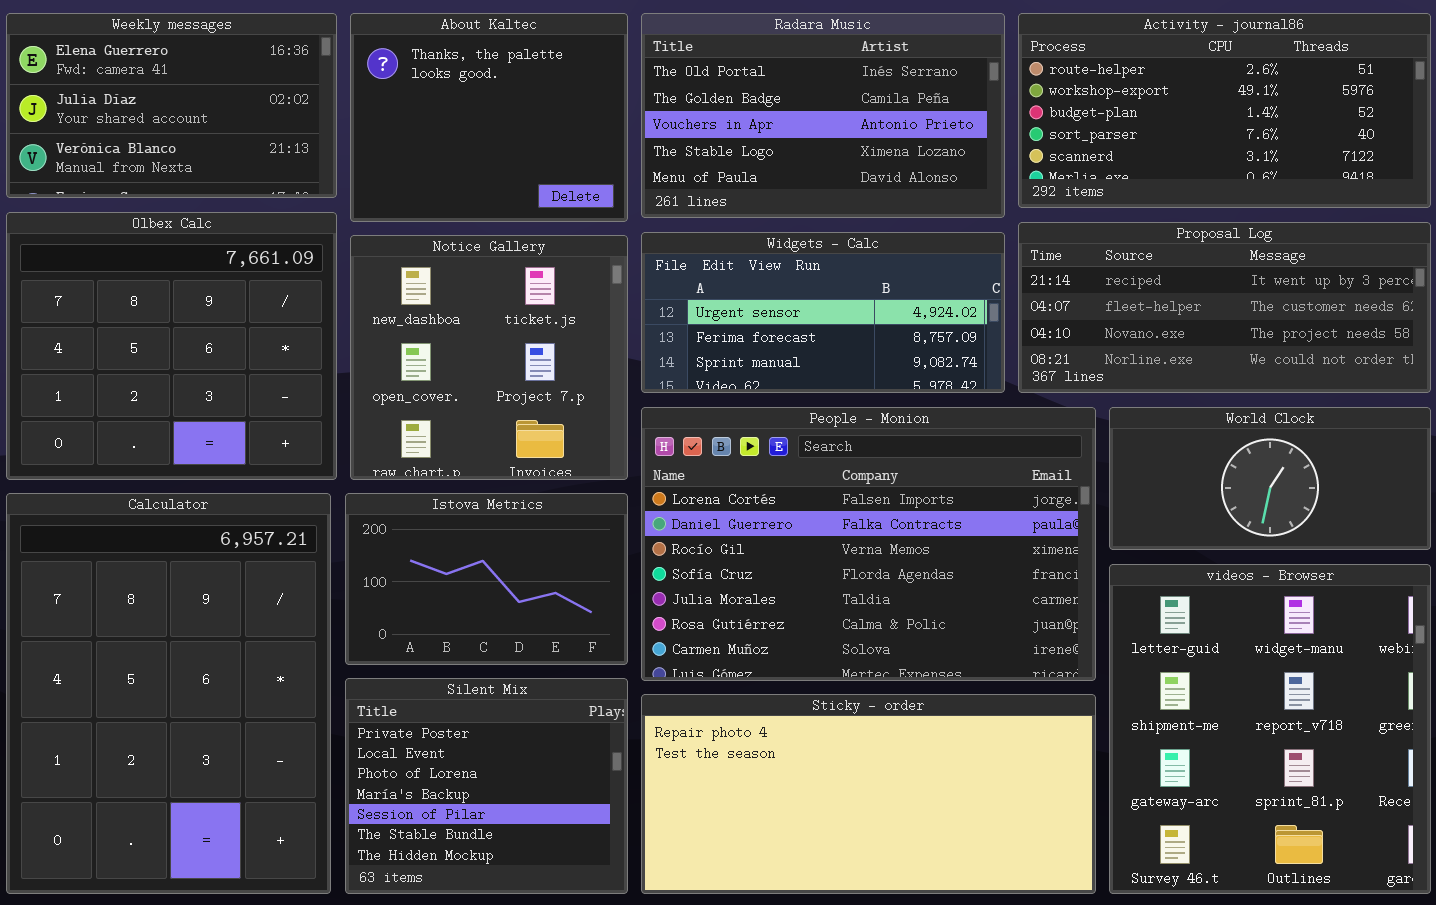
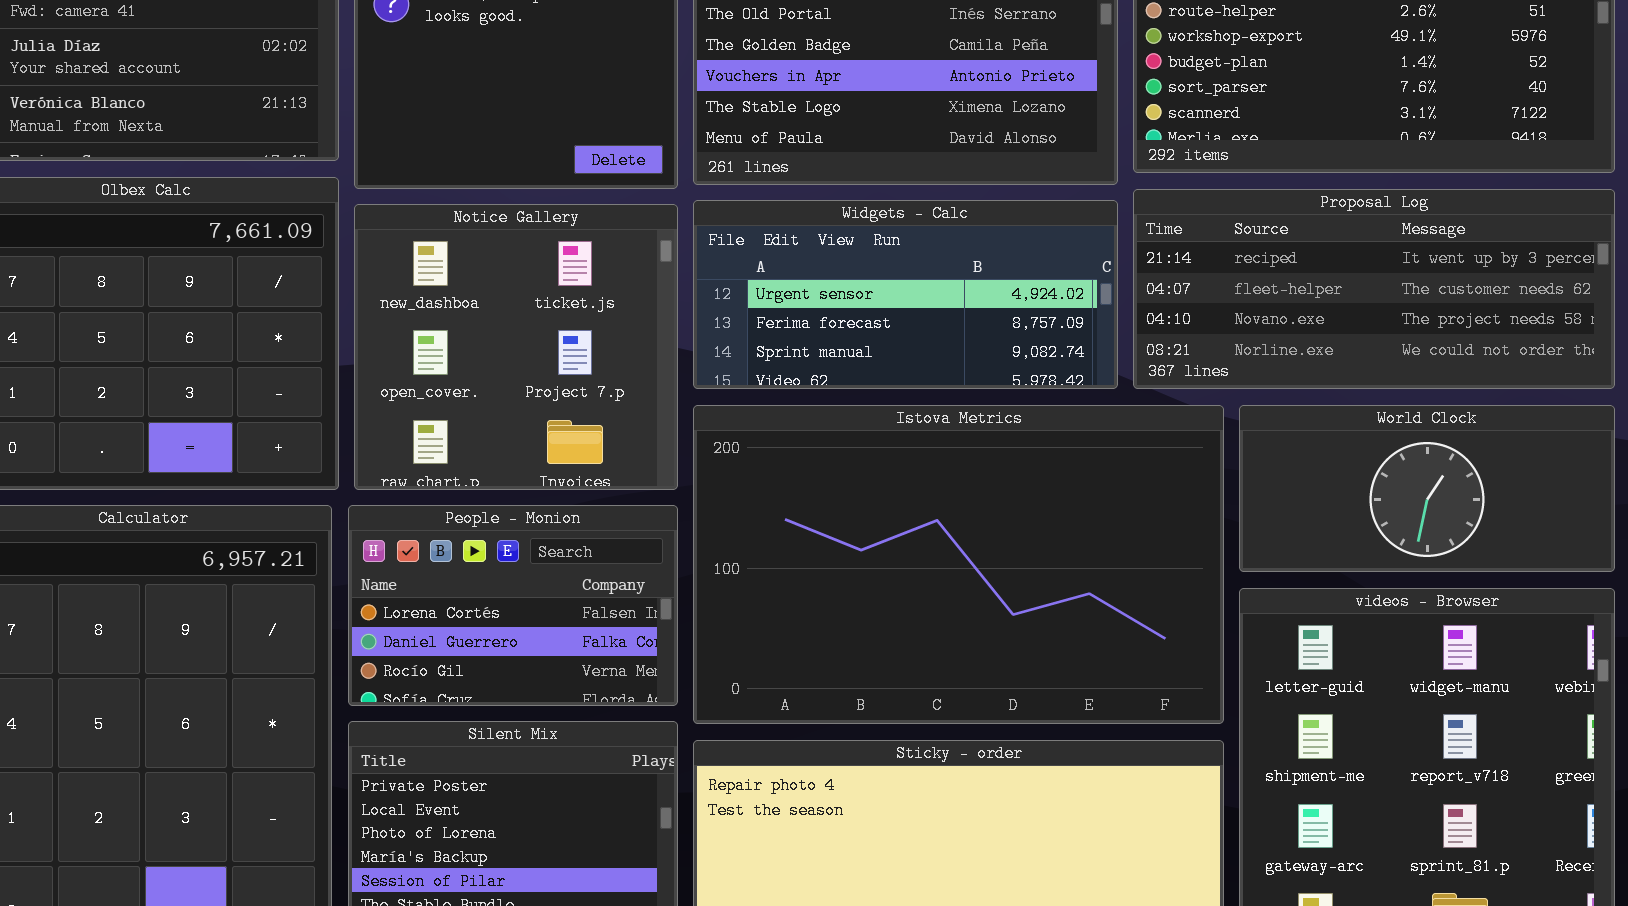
People - Monion: [641,407,1096,681] -> [348,505,678,706], moved, resized
Istova Metrics: [345,493,628,665] -> [693,405,1224,724], moved, resized

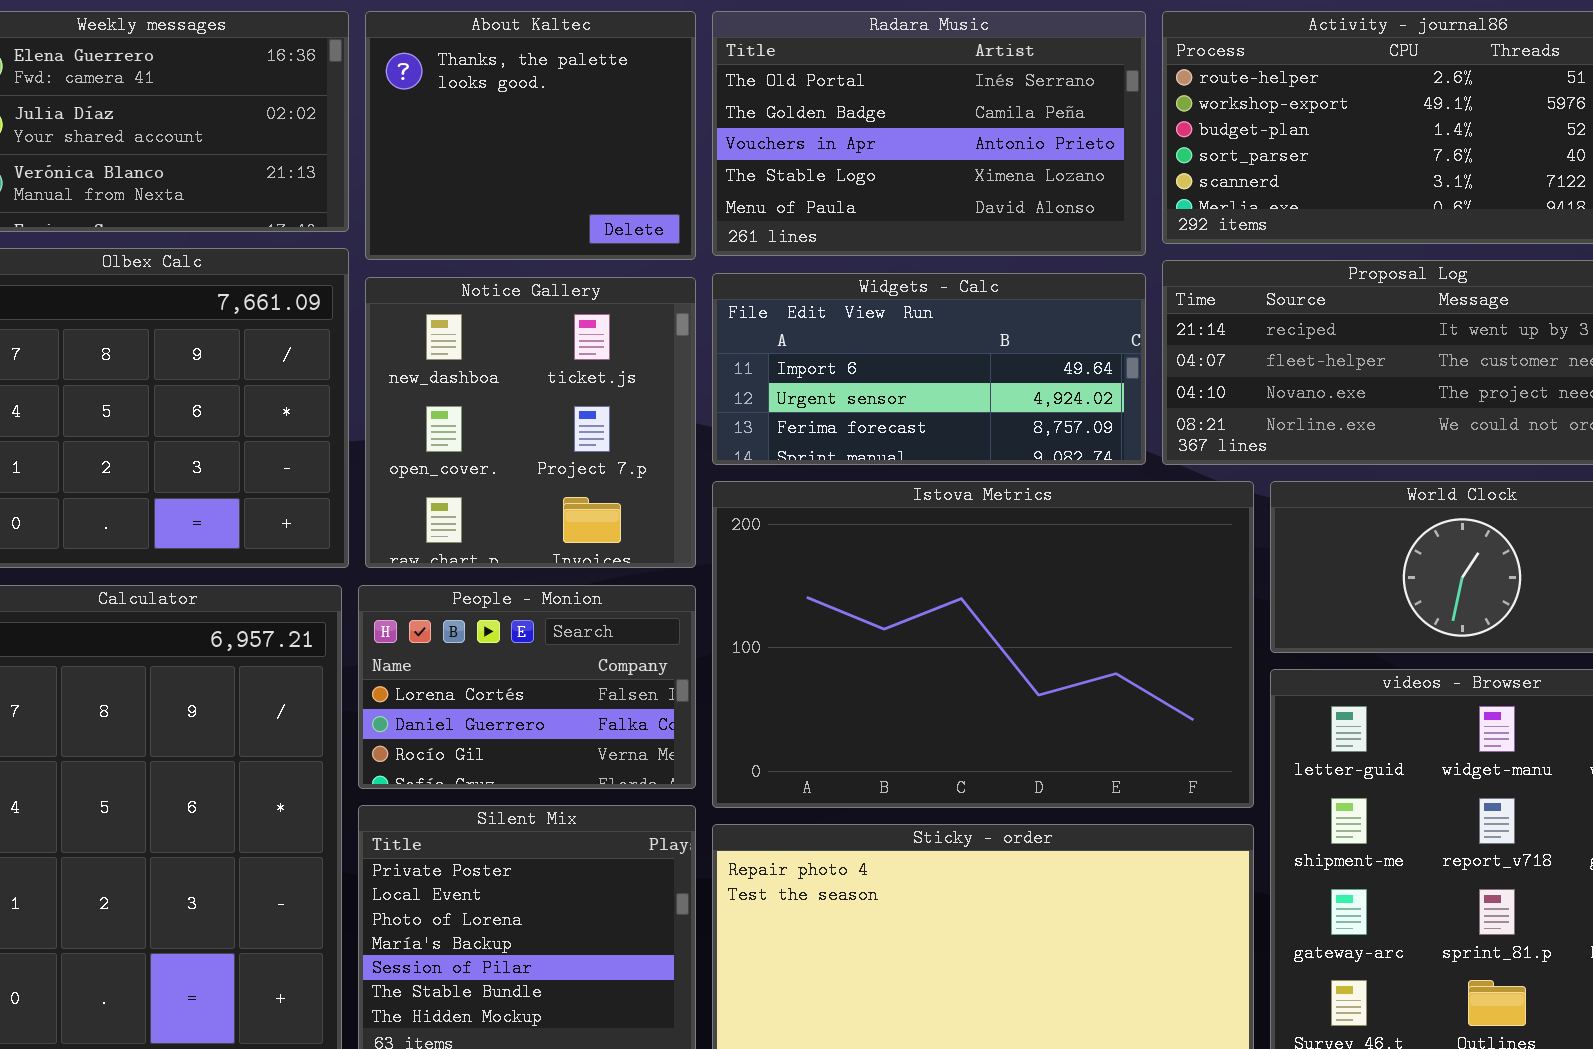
Widgets - Calc: [693,200,1118,389] -> [712,273,1146,465], scrolled up 1 row

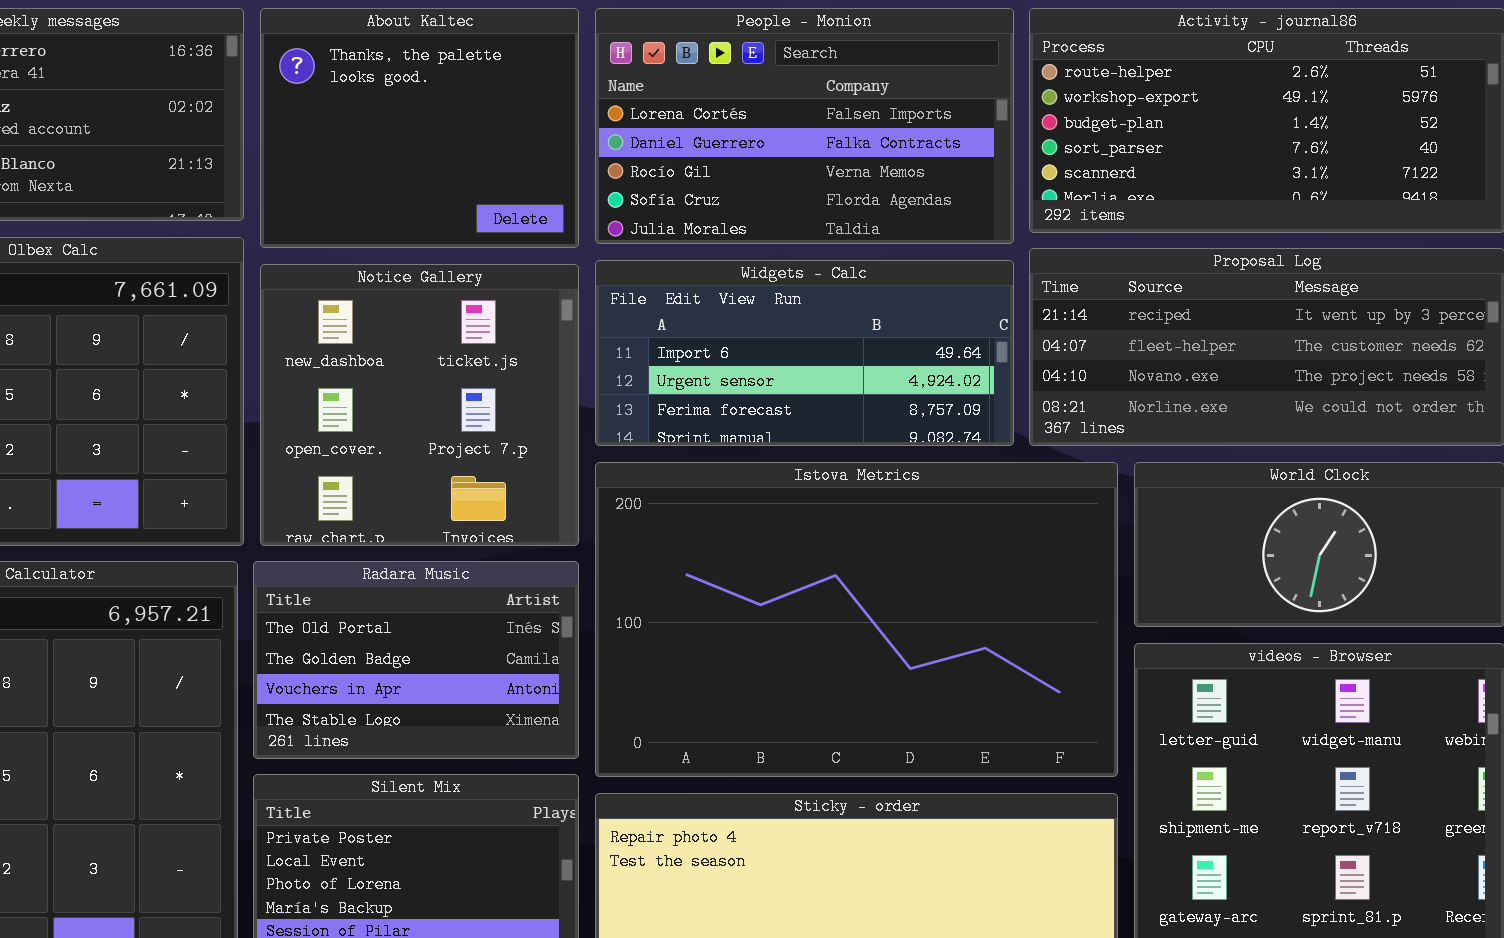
Radara Music: [712,11,1146,256] -> [253,561,579,759], moved, resized
People - Monion: [358,585,696,789] -> [595,8,1014,244], moved, resized

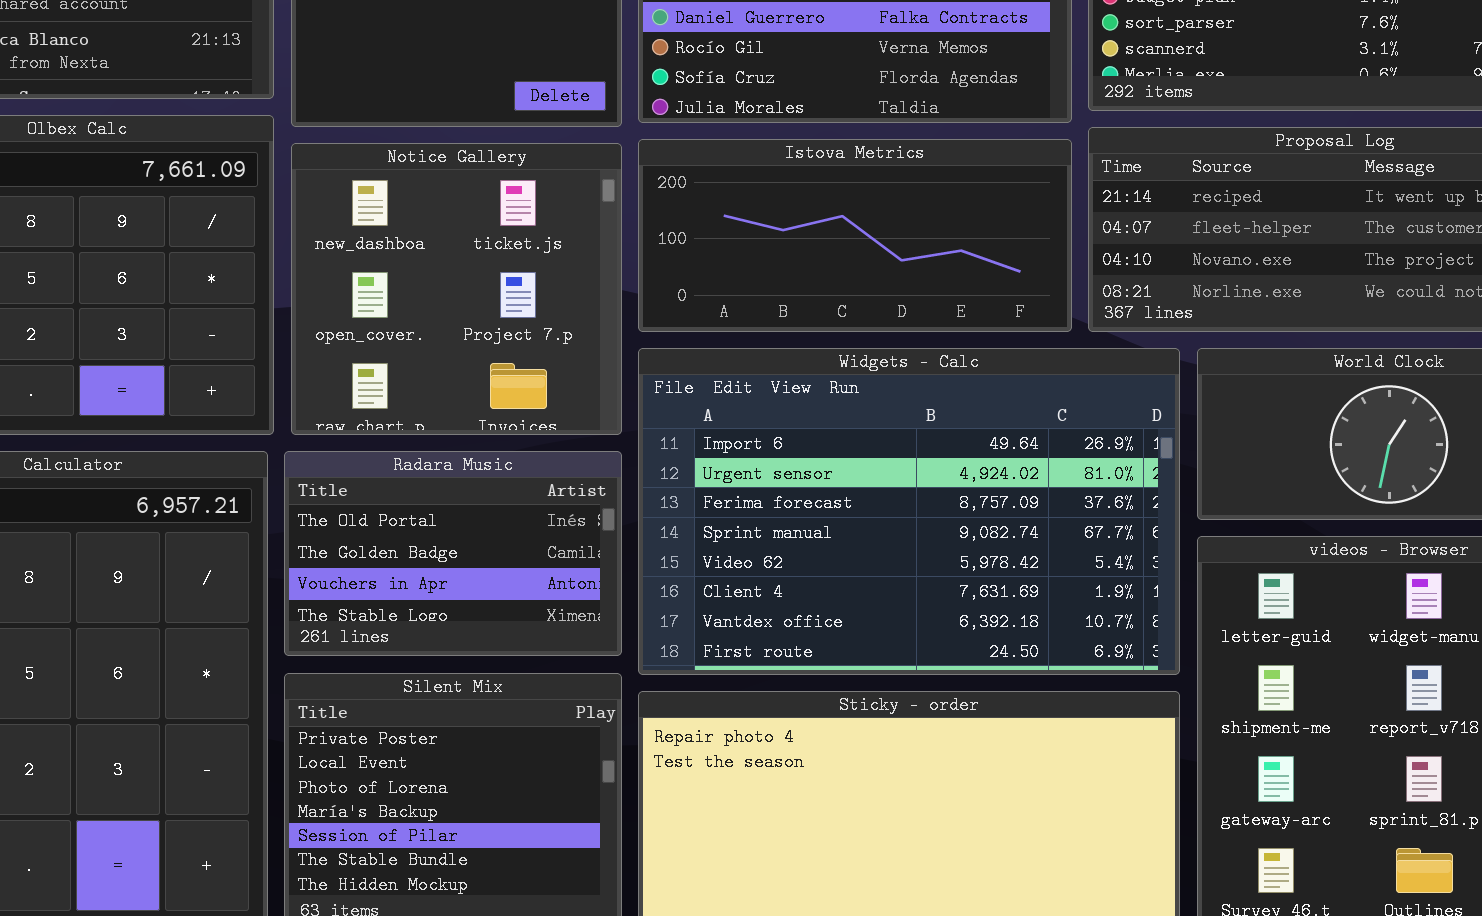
Widgets - Calc: [595,260,1014,446] -> [638,348,1180,675], moved, resized
Istova Metrics: [595,462,1118,777] -> [638,139,1072,332], moved, resized

